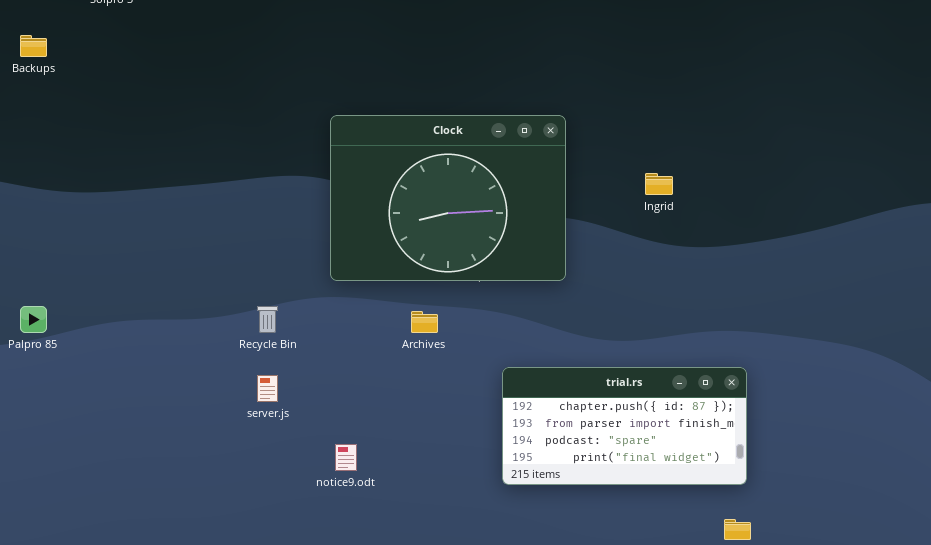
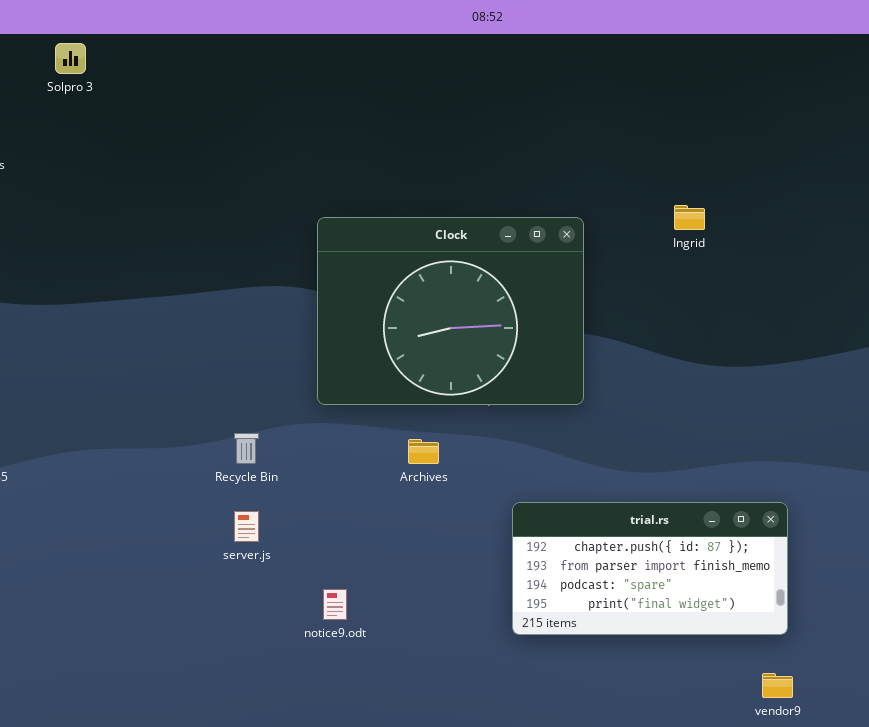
Ingrid: [645,173,673,195] -> [674,205,705,230], moved

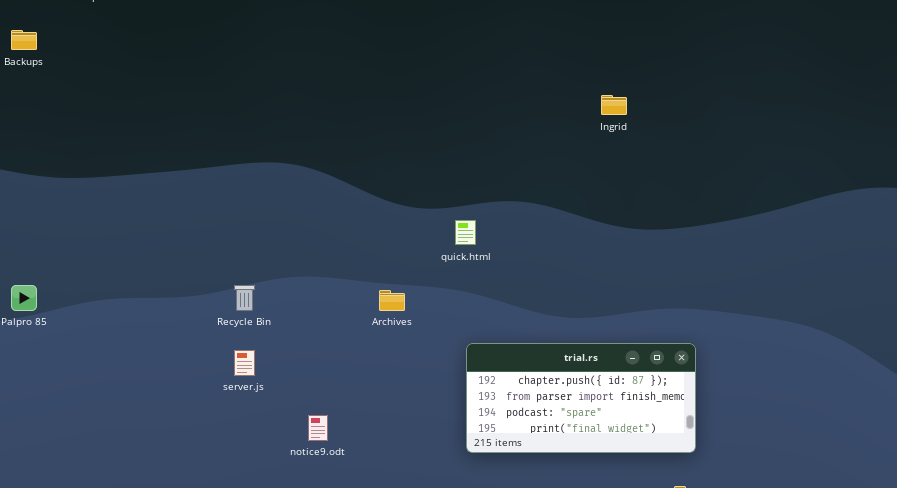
Clock: [317,217,584,405] -> none, closed

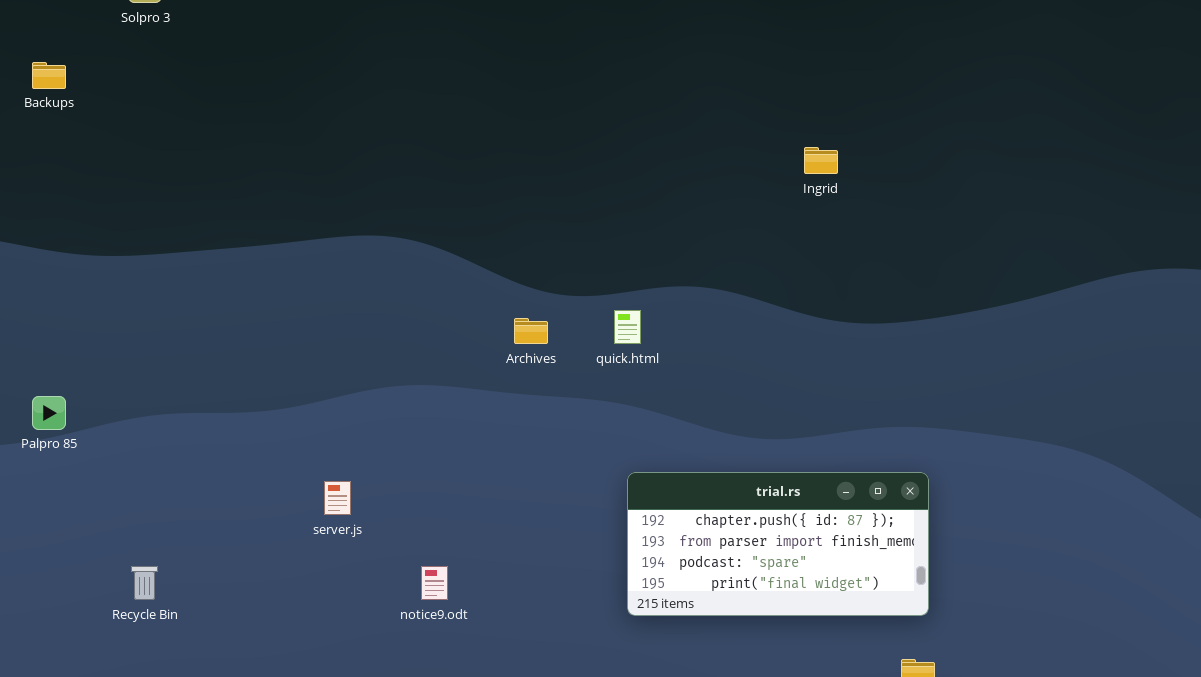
Recycle Bin: [234,285,255,311] -> [131,566,158,600], moved
Archives: [379,290,405,311] -> [514,318,548,344], moved

